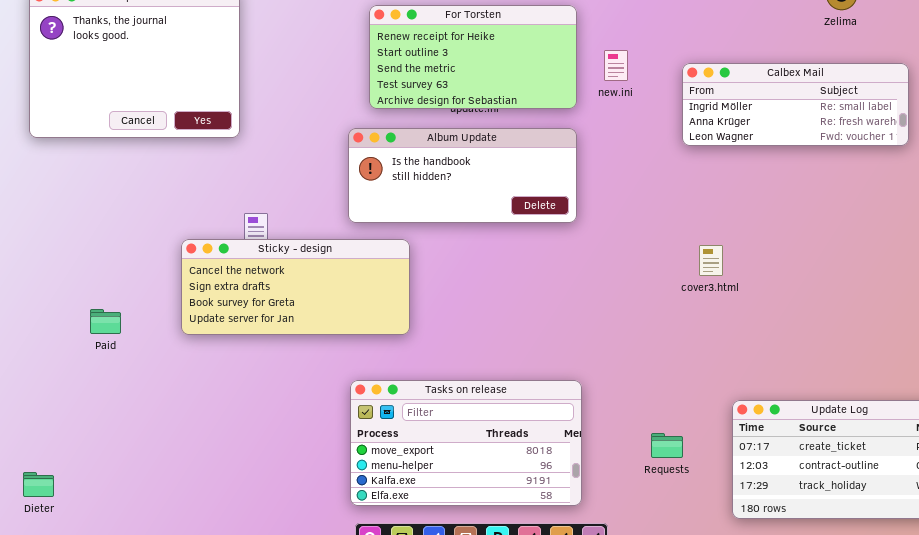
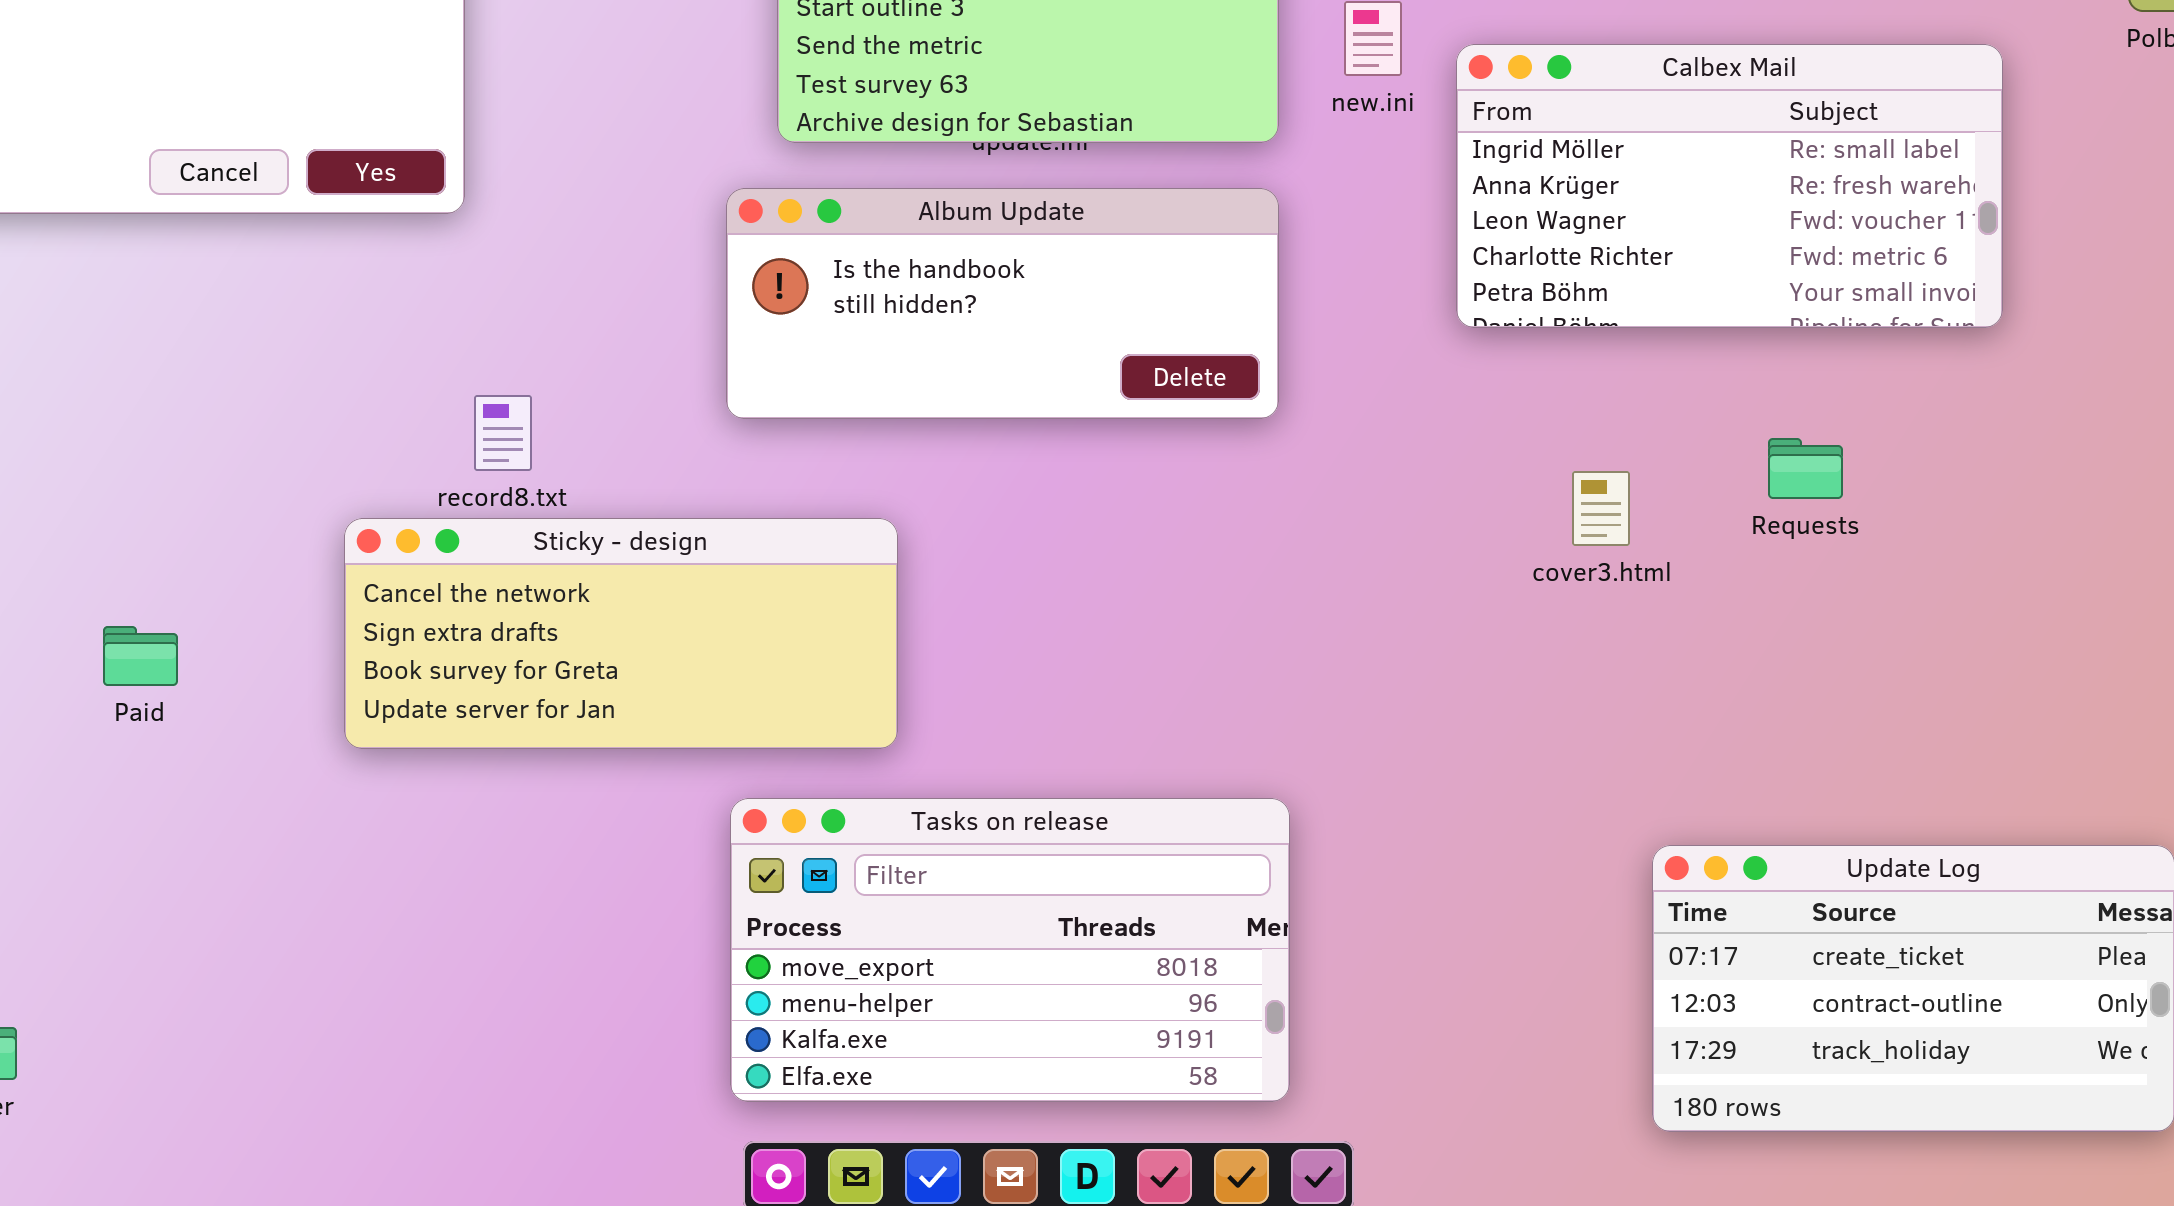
Calbex Mail: [682,63,909,146] -> [1456,44,2003,328], moved, resized
Sticky - design: [181,239,410,335] -> [344,518,898,749], moved
Requests: [651,433,683,458] -> [1768,438,1843,499], moved

